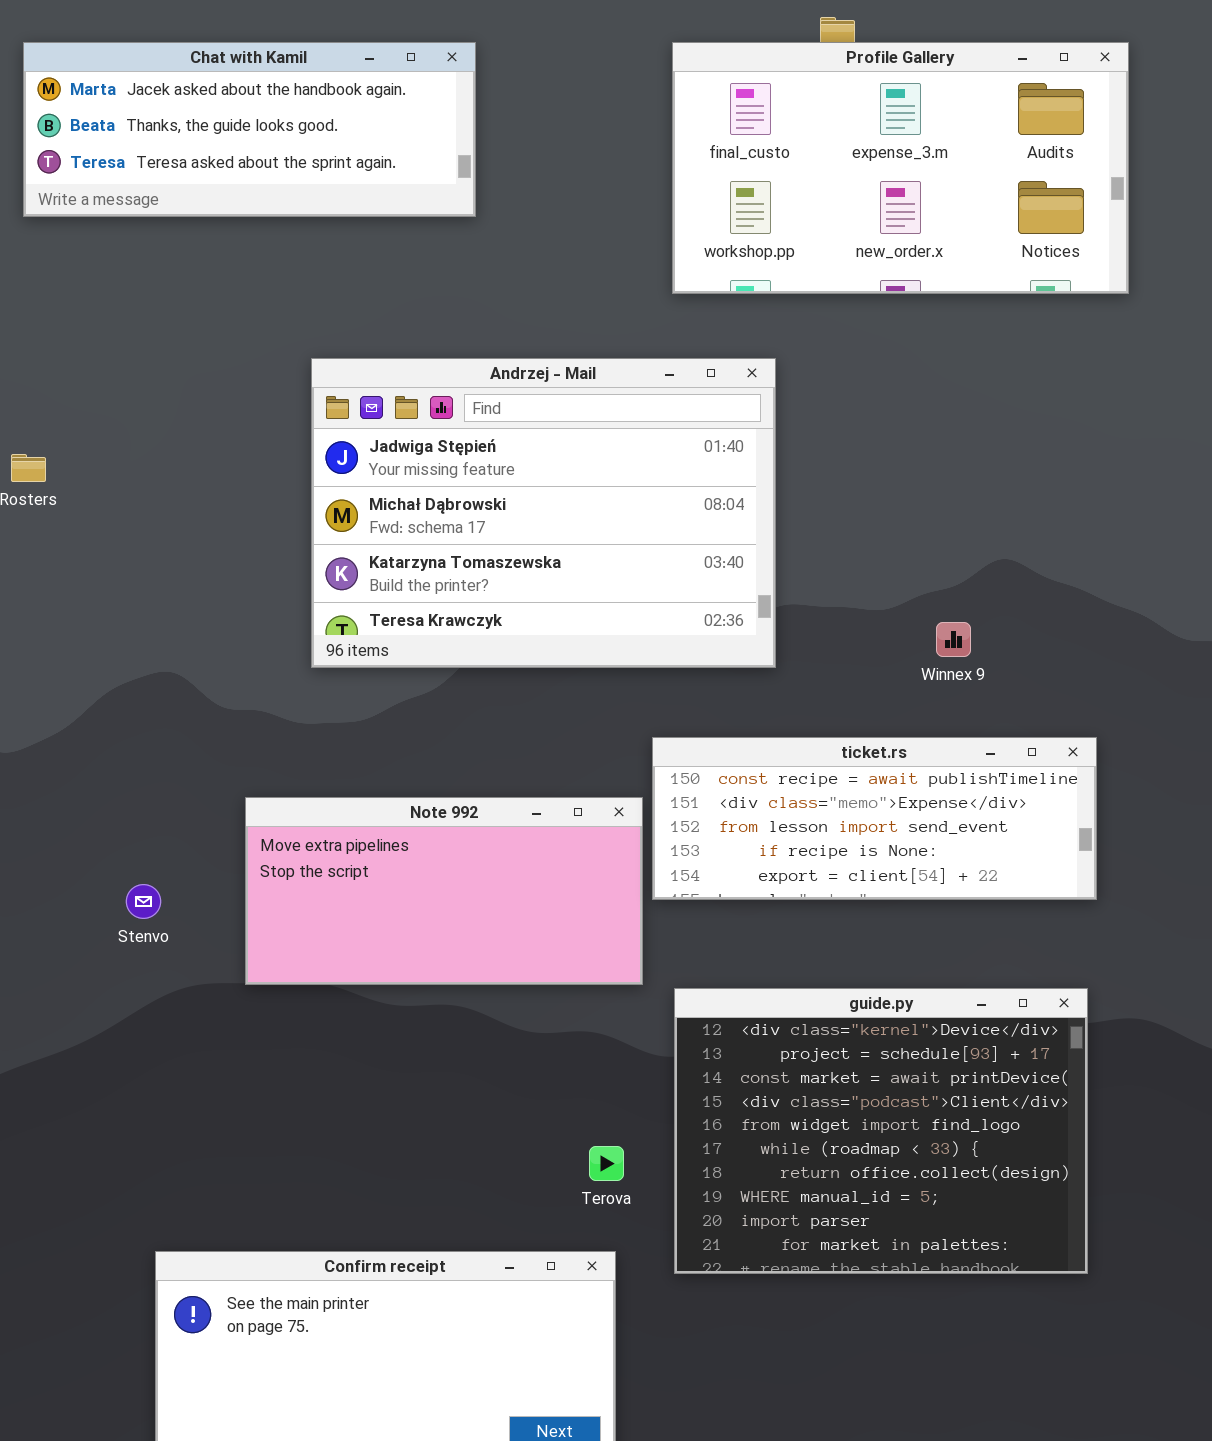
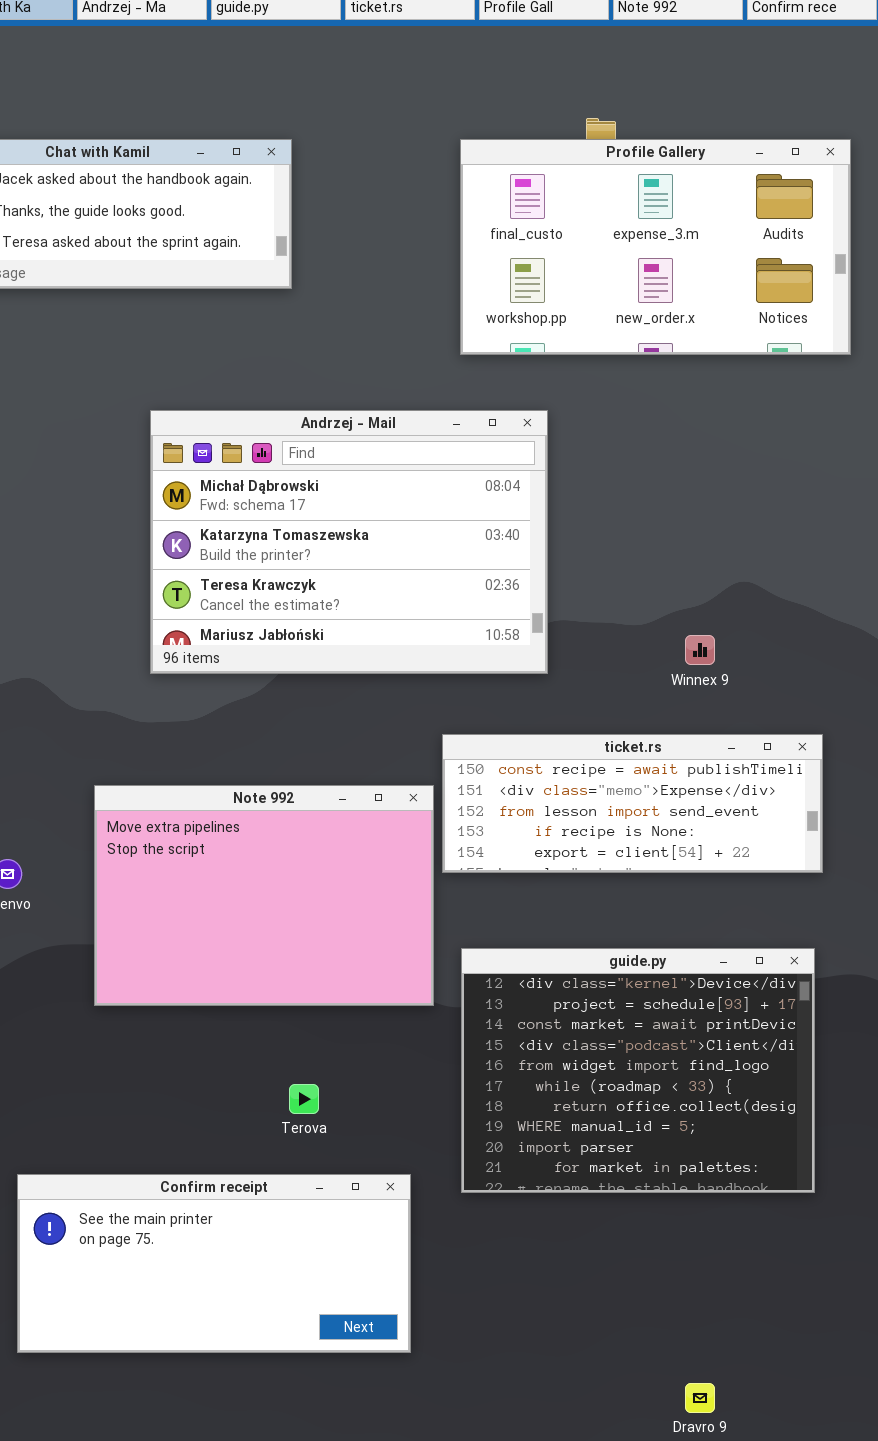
Andrzej - Mail: [311,358,776,668] -> [150,410,548,674], scrolled down 1 row
Note 992: [245,797,643,985] -> [94,785,434,1006], resized
Terova: [589,1146,624,1181] -> [289,1084,319,1114], moved

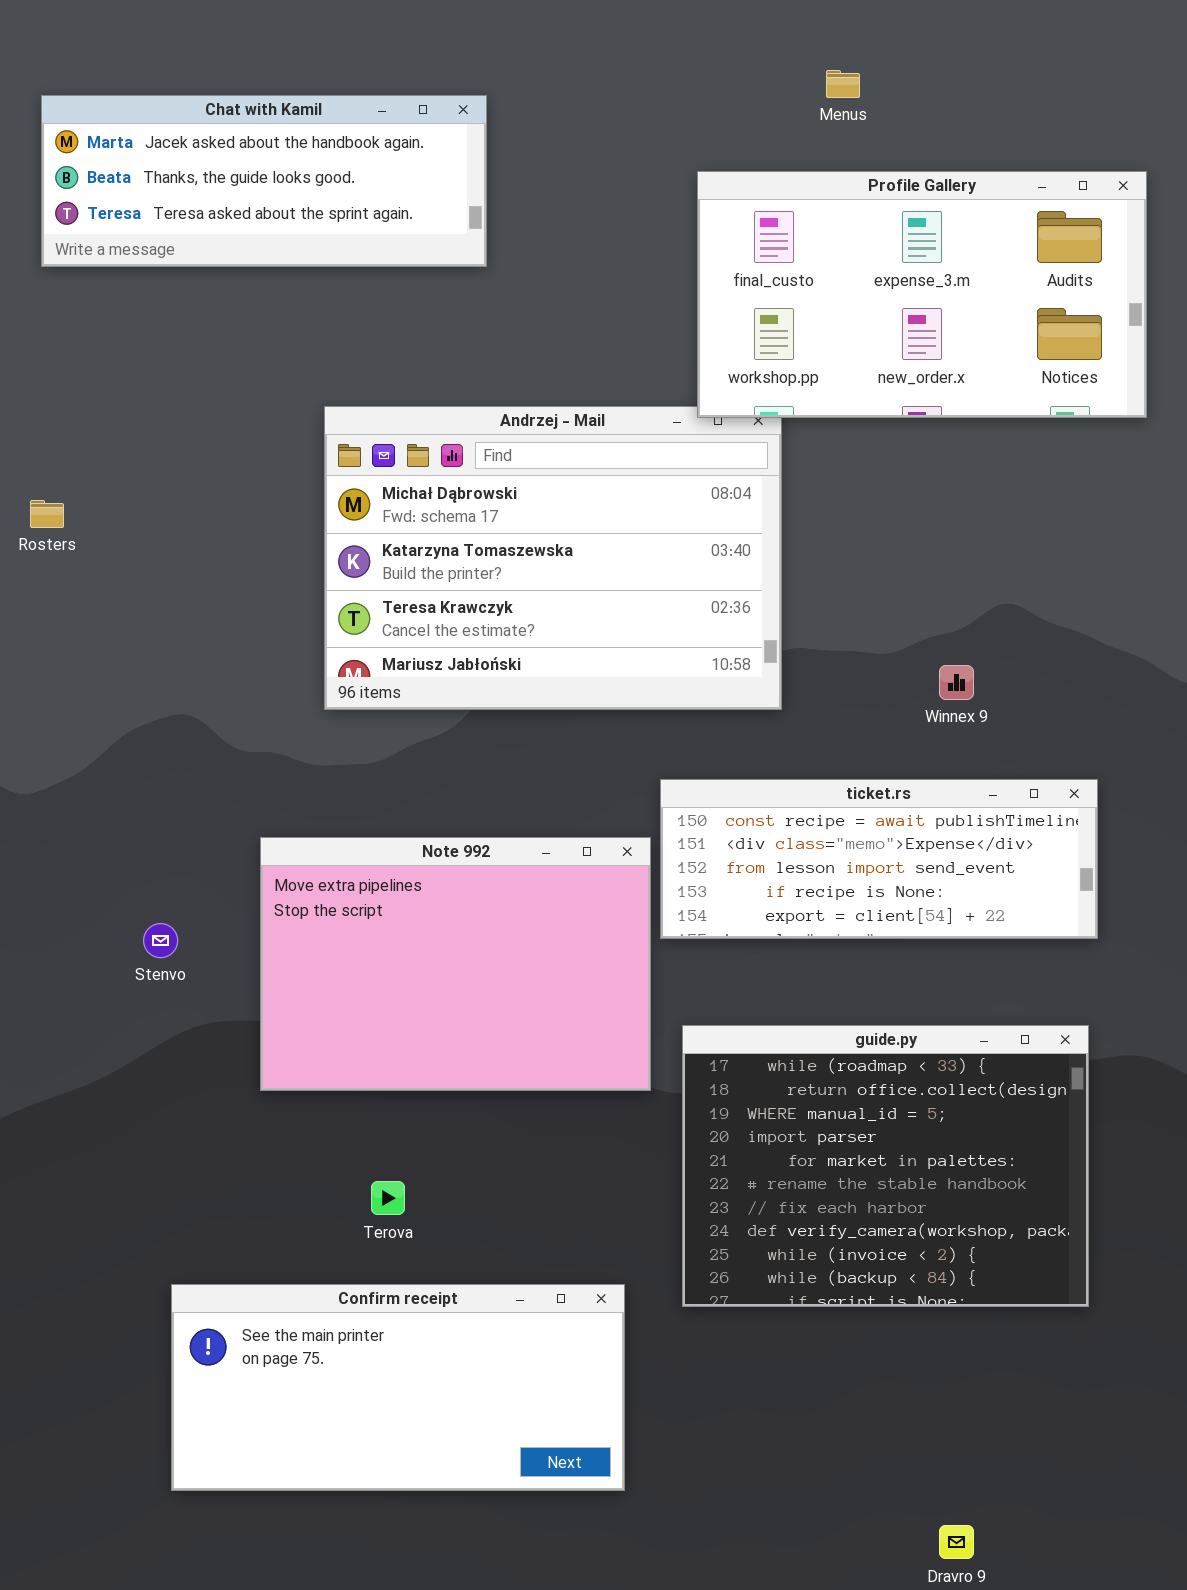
Profile Gallery: [460,139,851,355] -> [697,171,1147,418], moved
guide.py: [461,948,815,1193] -> [682,1025,1089,1307], scrolled down 5 rows
Terova: [289,1084,319,1114] -> [371,1181,405,1215], moved

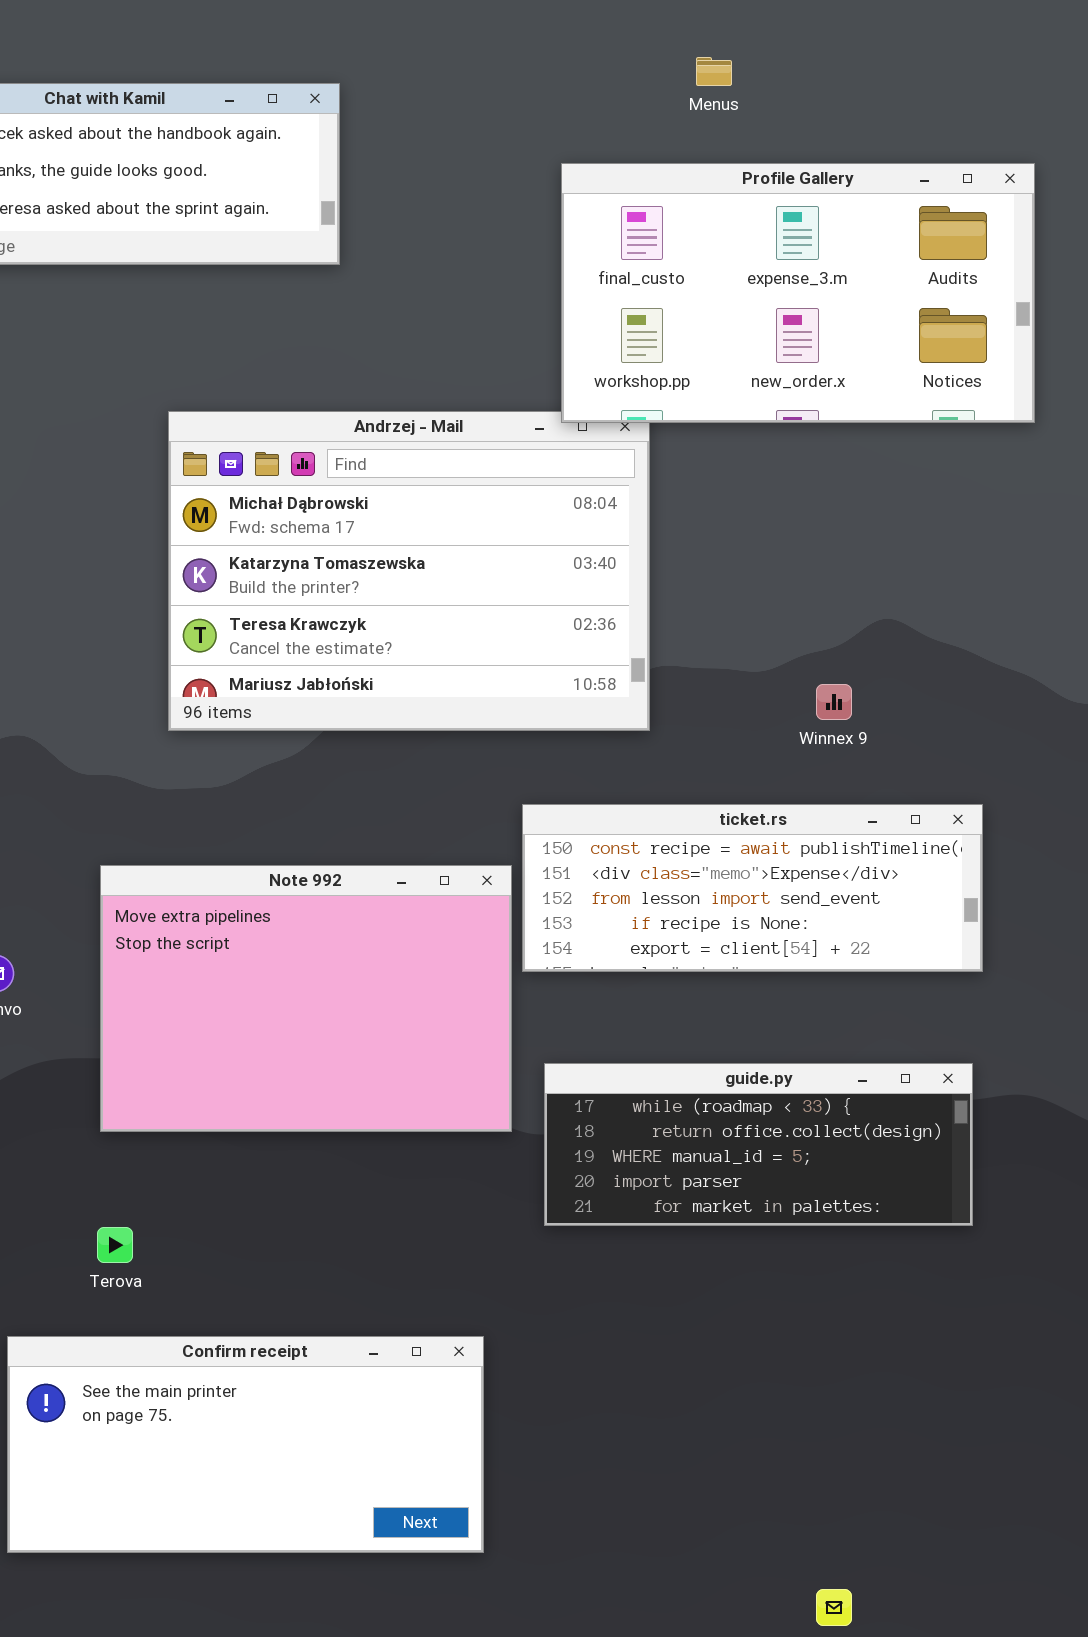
guide.py: [682,1025,1089,1307] -> [544,1063,973,1226], resized
Terova: [371,1181,405,1215] -> [97,1227,133,1263], moved

